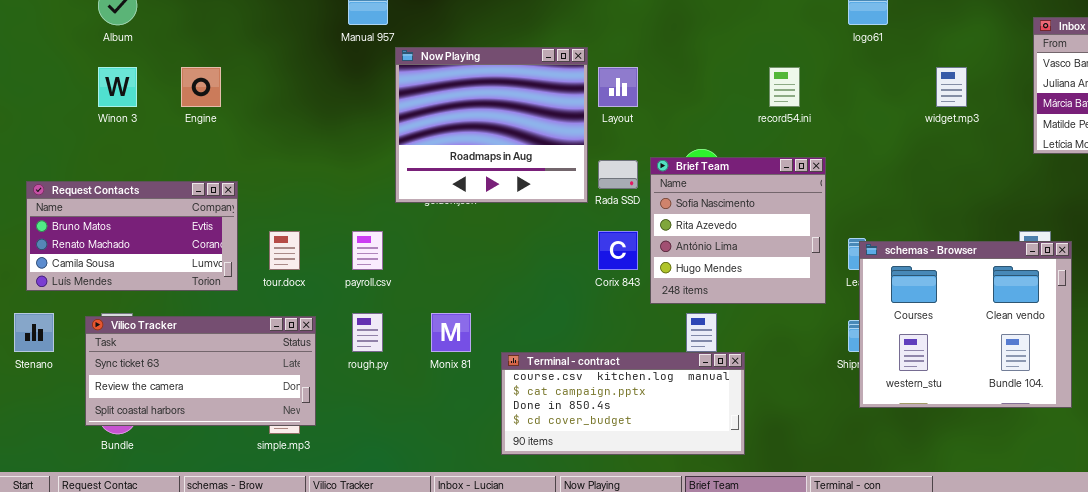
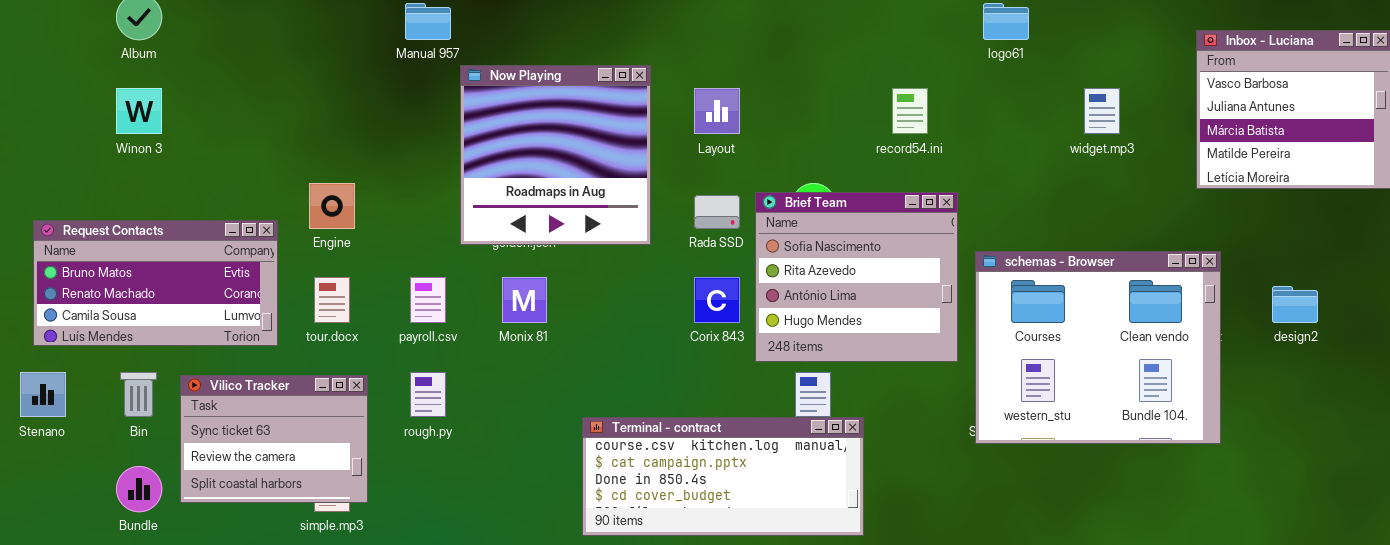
Now Playing: [395,47,588,203] -> [460,65,651,245], resized
Engine: [181,67,221,107] -> [309,183,355,229], moved
schemas - Browser: [859,241,1072,408] -> [975,251,1221,444], moved
Monix 81: [431,313,471,352] -> [502,277,547,323], moved
Vilico Tracker: [85,316,316,426] -> [180,375,368,503], resized

